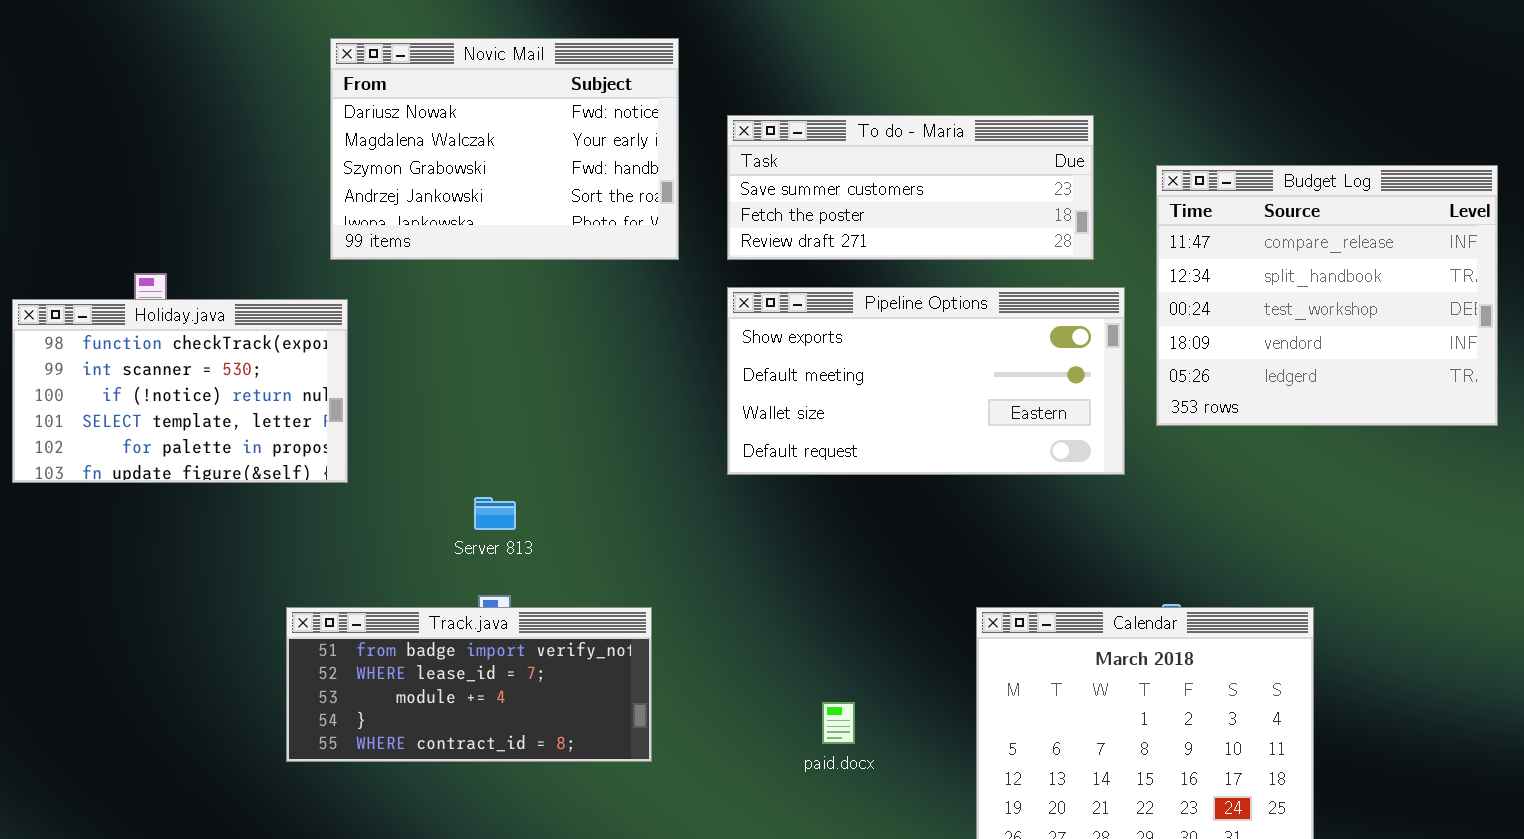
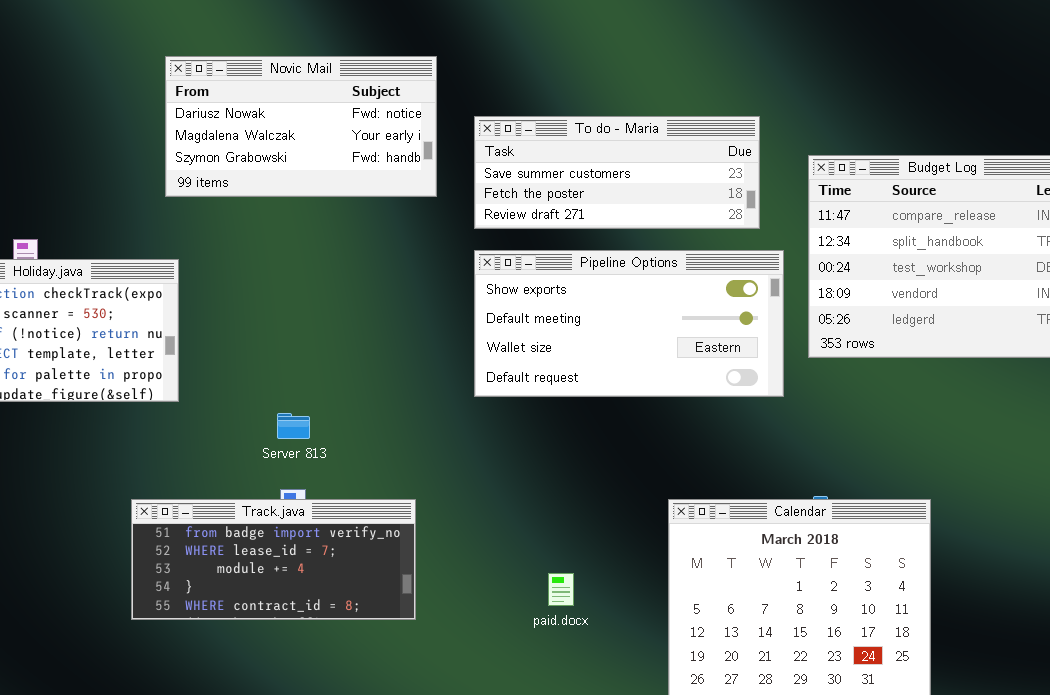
Novic Mail: [330,38,679,260] -> [165,56,437,197], resized

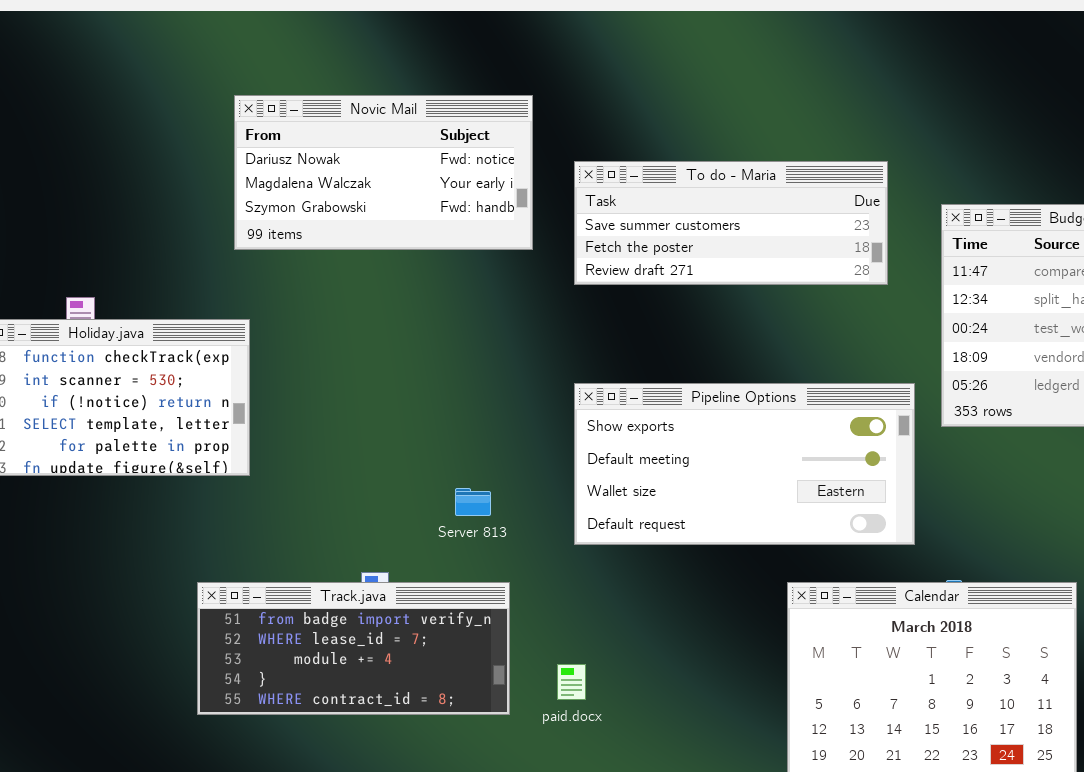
Pipeline Options: [474,250,784,397] -> [574,383,915,545], moved
Server 813: [277,413,310,439] -> [455,488,491,516], moved
paid.docx: [548,573,574,606] -> [557,664,586,700], moved

